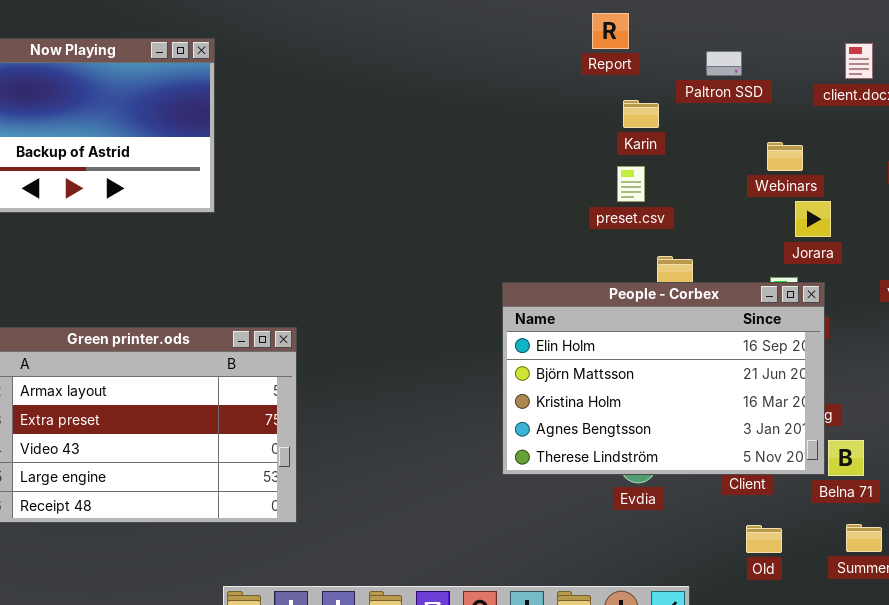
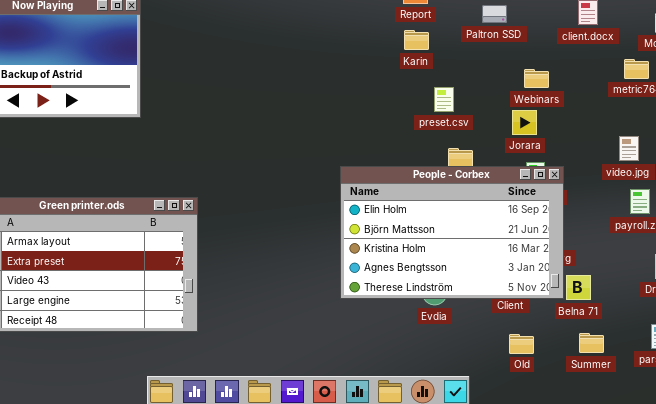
Karin: [623,100,659,128] -> [404,30,429,50], moved
preset.csv: [617,166,645,202] -> [434,87,454,112], moved
Jorara: [795,201,831,237] -> [512,110,537,135], moved

